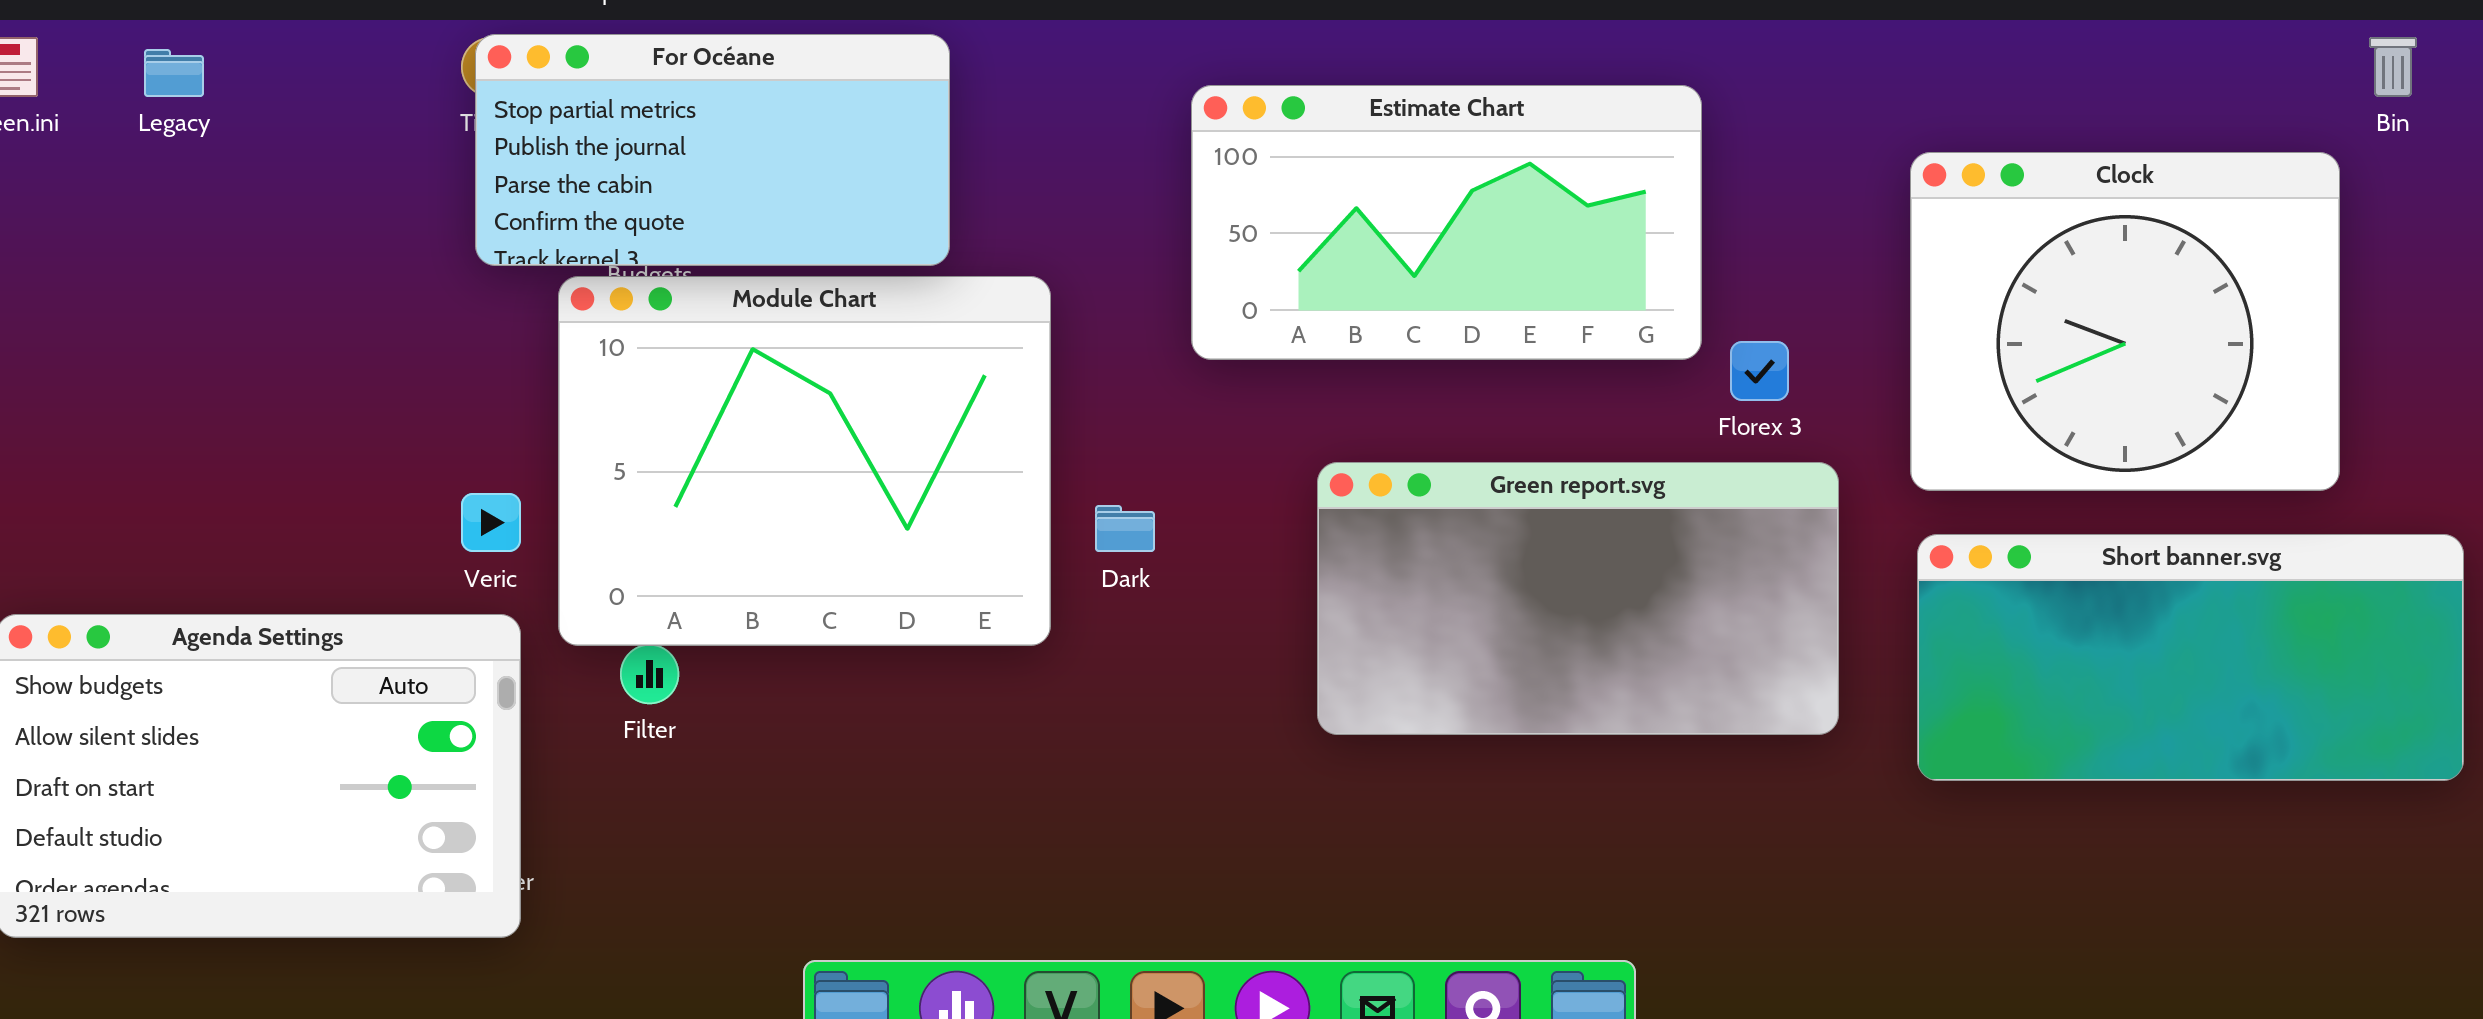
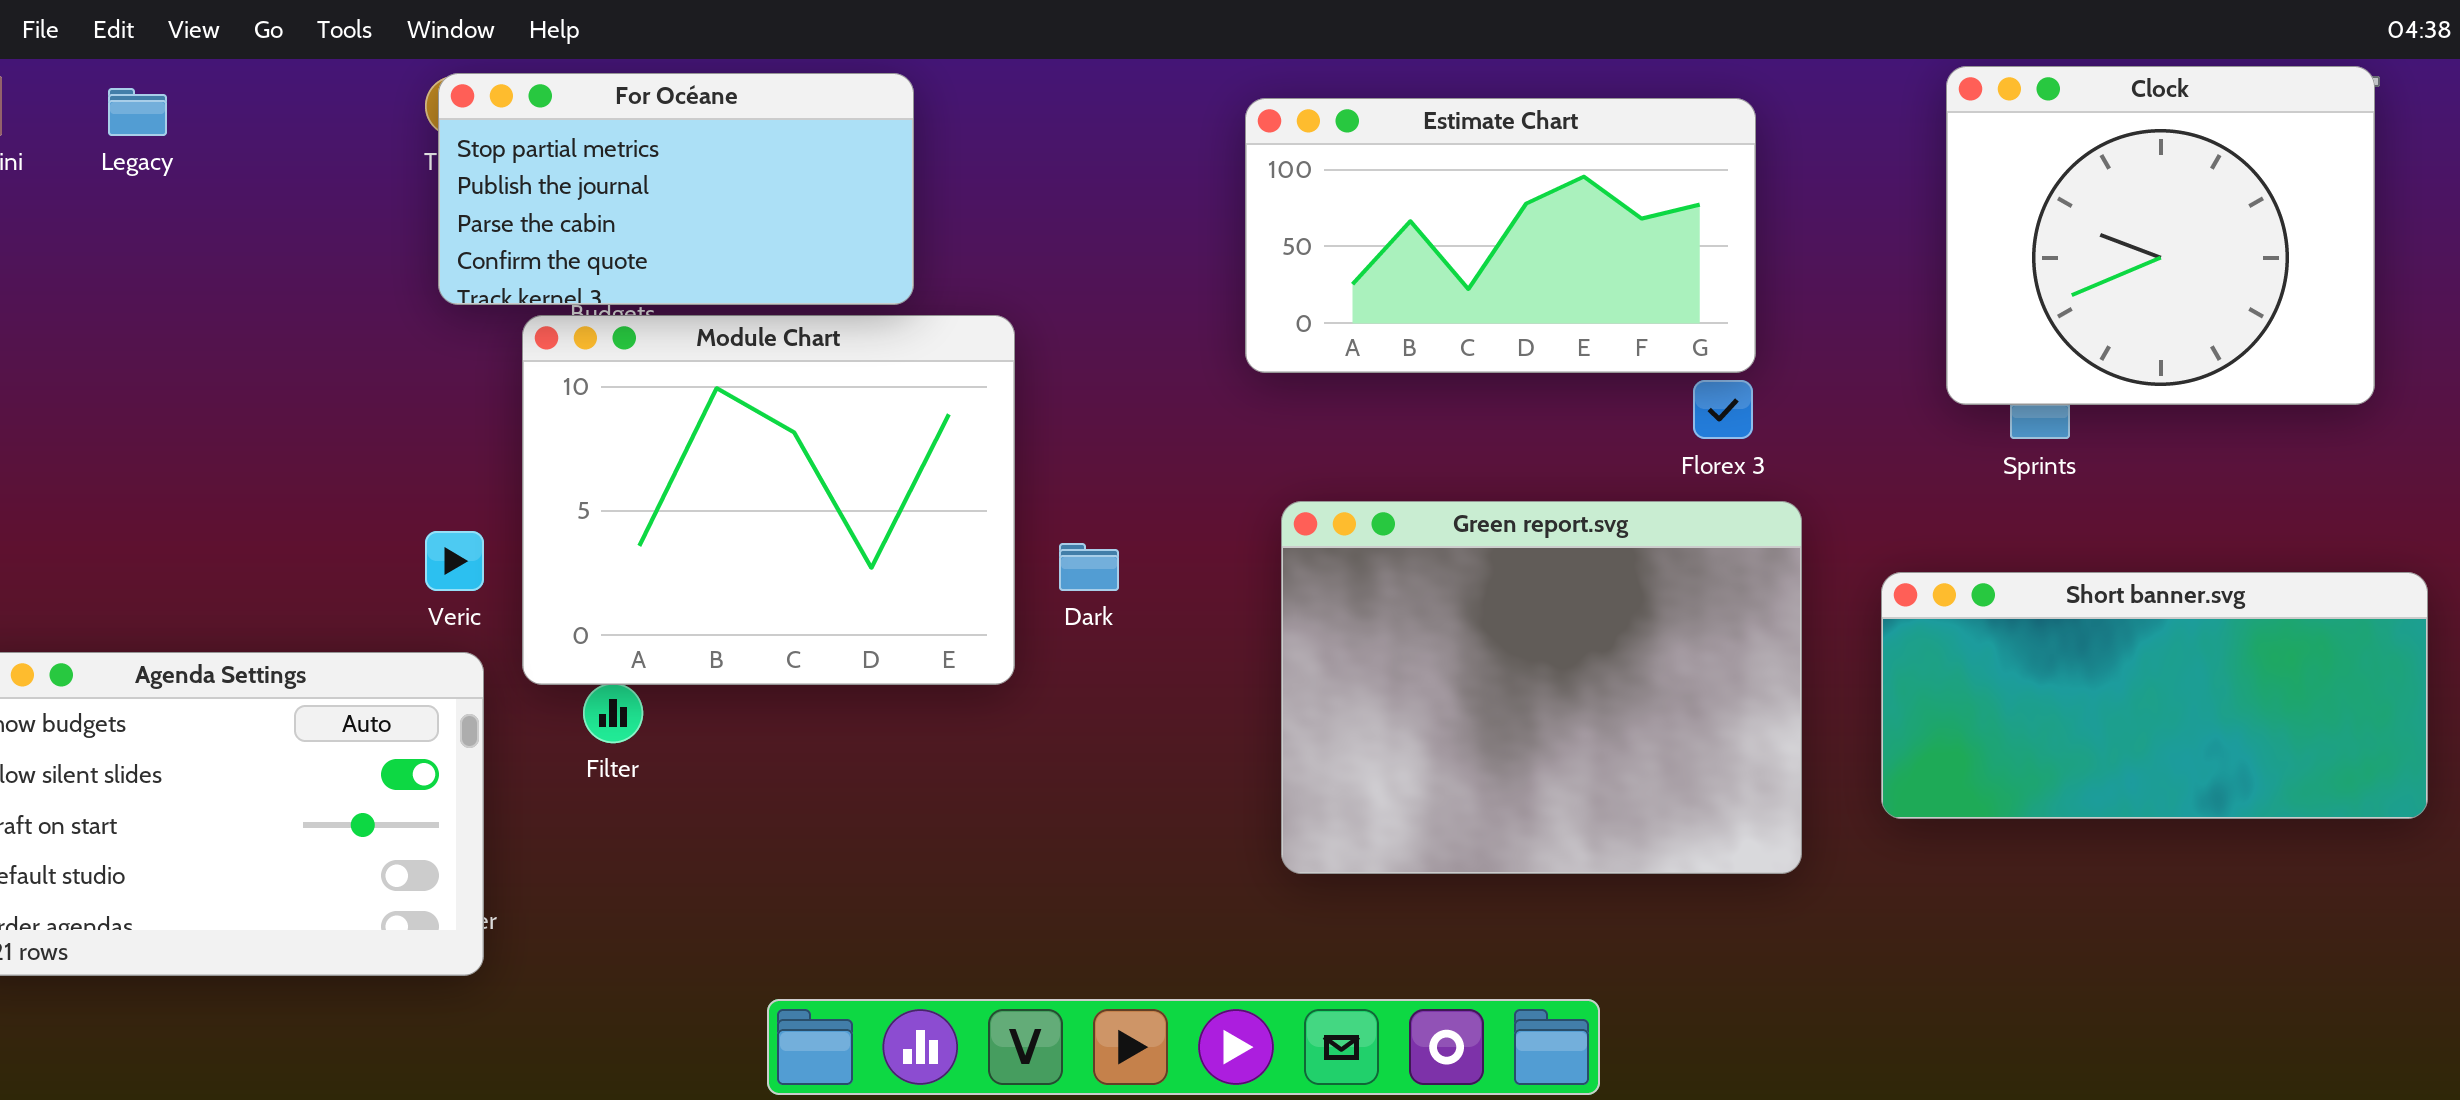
Estimate Chart: [1191,85,1702,360] -> [1245,98,1756,373], moved
Clock: [1910,152,2340,491] -> [1946,66,2375,405], moved
Green report.svg: [1317,462,1839,735] -> [1281,501,1802,874], resized

